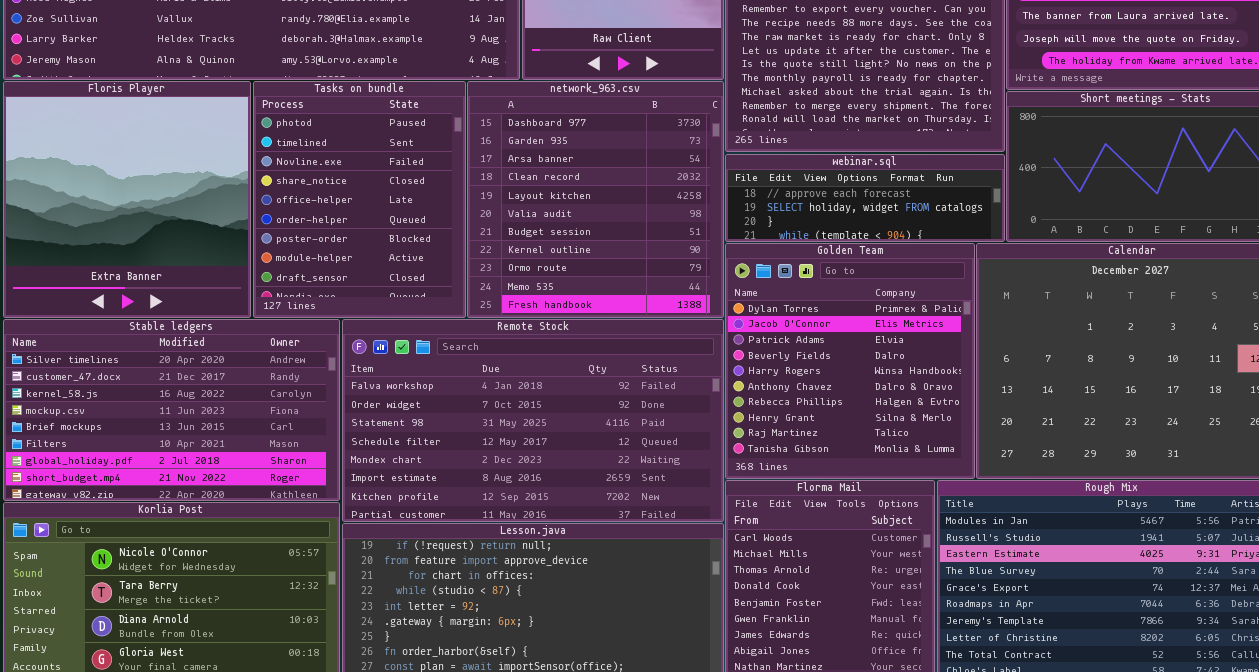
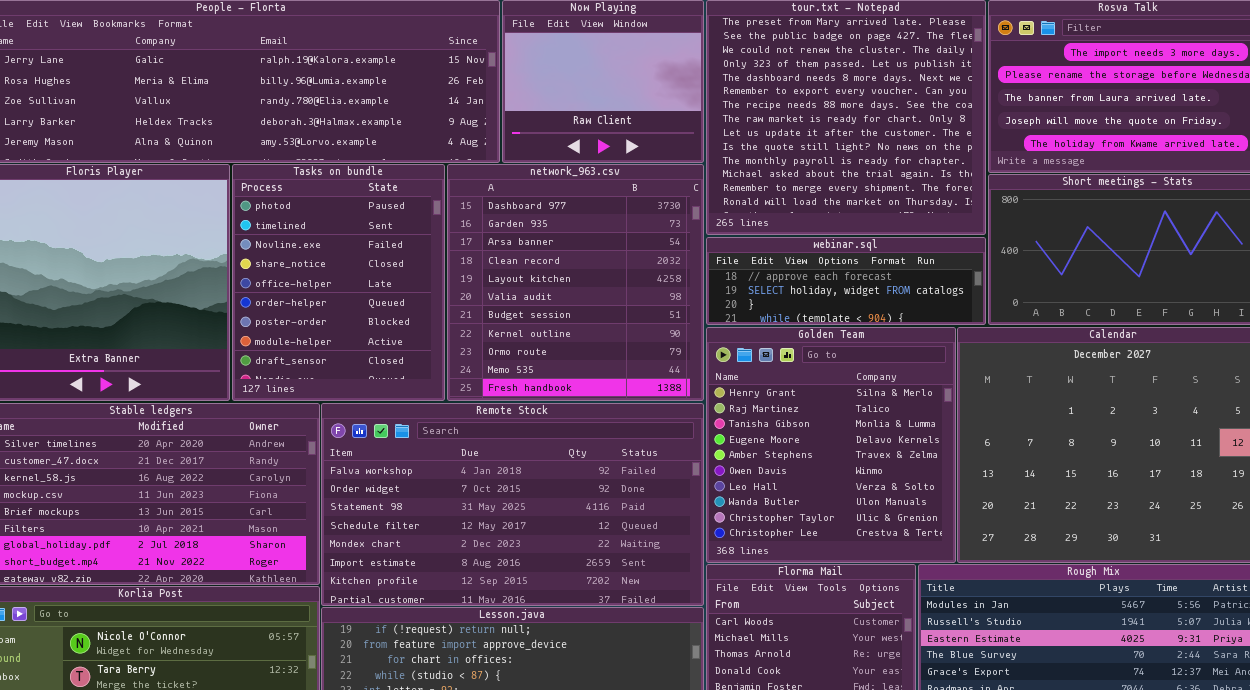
Golden Team: [725,243,975,479] -> [706,327,956,563], scrolled down 7 rows

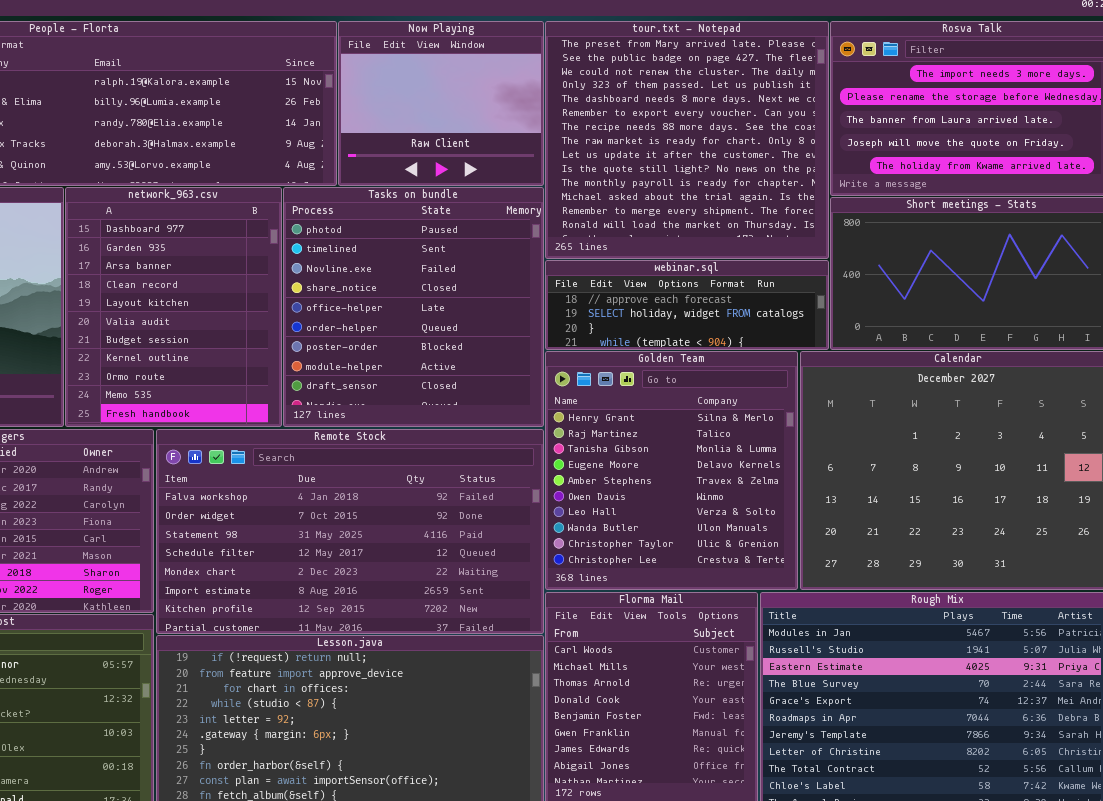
Tasks on bundle: [232,164,445,401] -> [283,187,544,427], moved, resized
network_963.csv: [447,164,704,401] -> [65,187,282,427], moved, resized

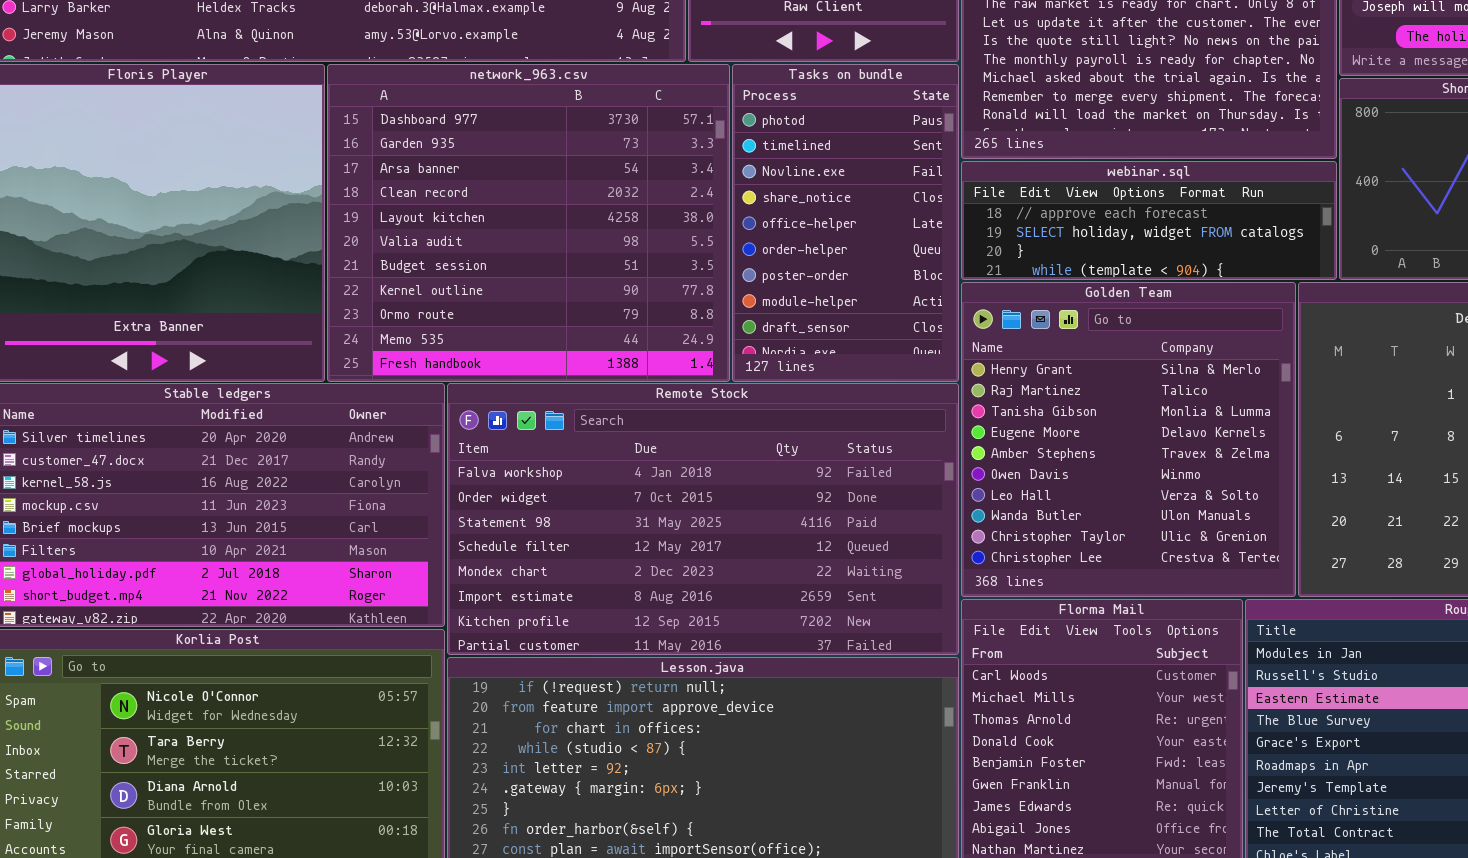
network_963.csv: [65,187,282,427] -> [327,64,730,382], resized
Tasks on bundle: [283,187,544,427] -> [732,64,959,382], resized

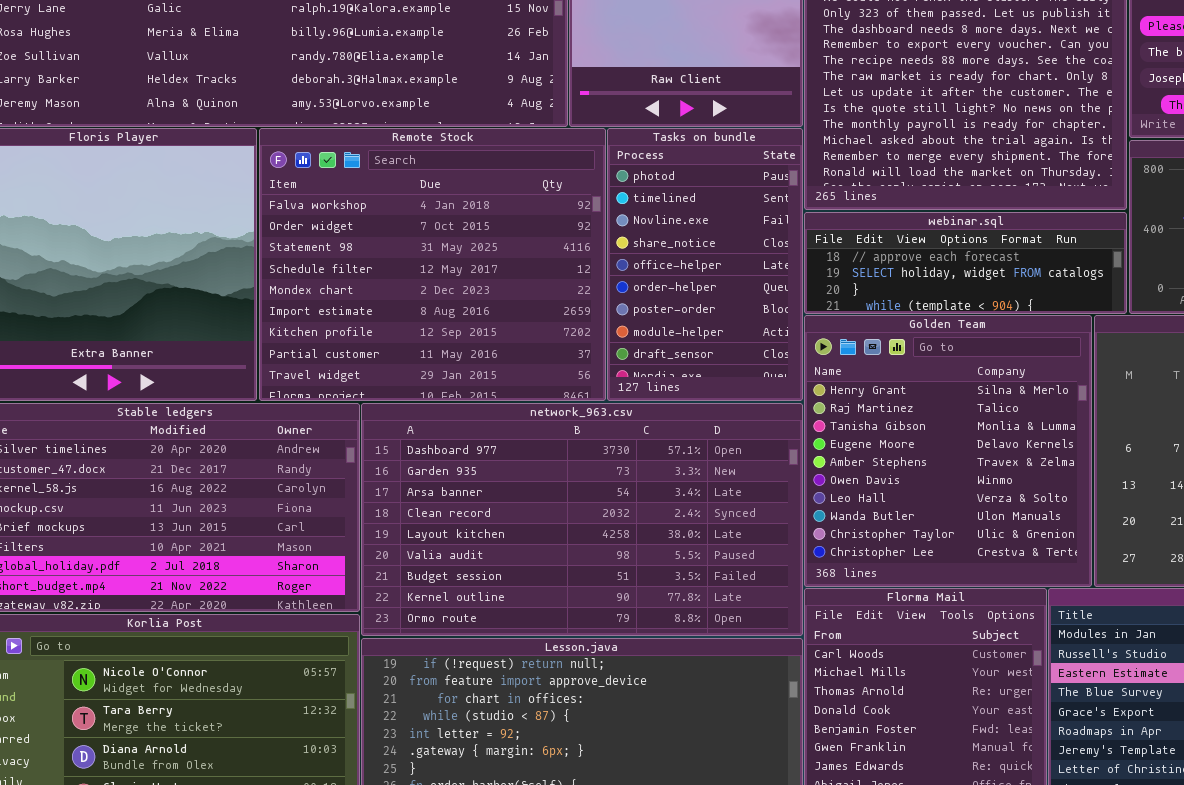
network_963.csv: [327,64,730,382] -> [361,403,803,636], moved, resized
Remote Stock: [447,383,959,655] -> [259,128,606,401], moved, resized

